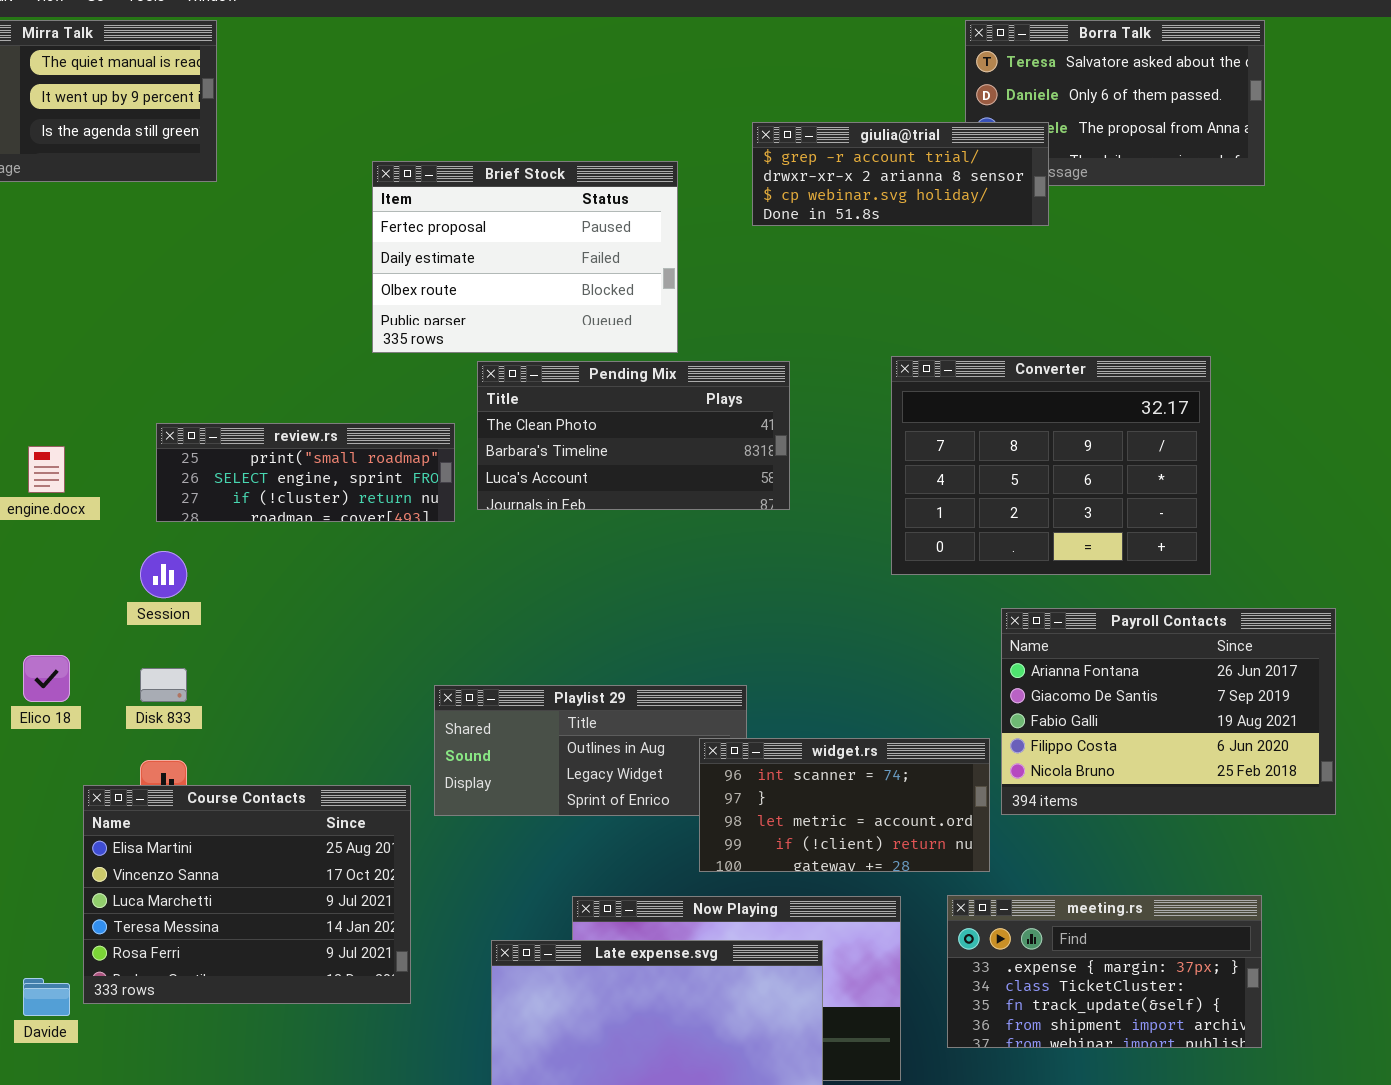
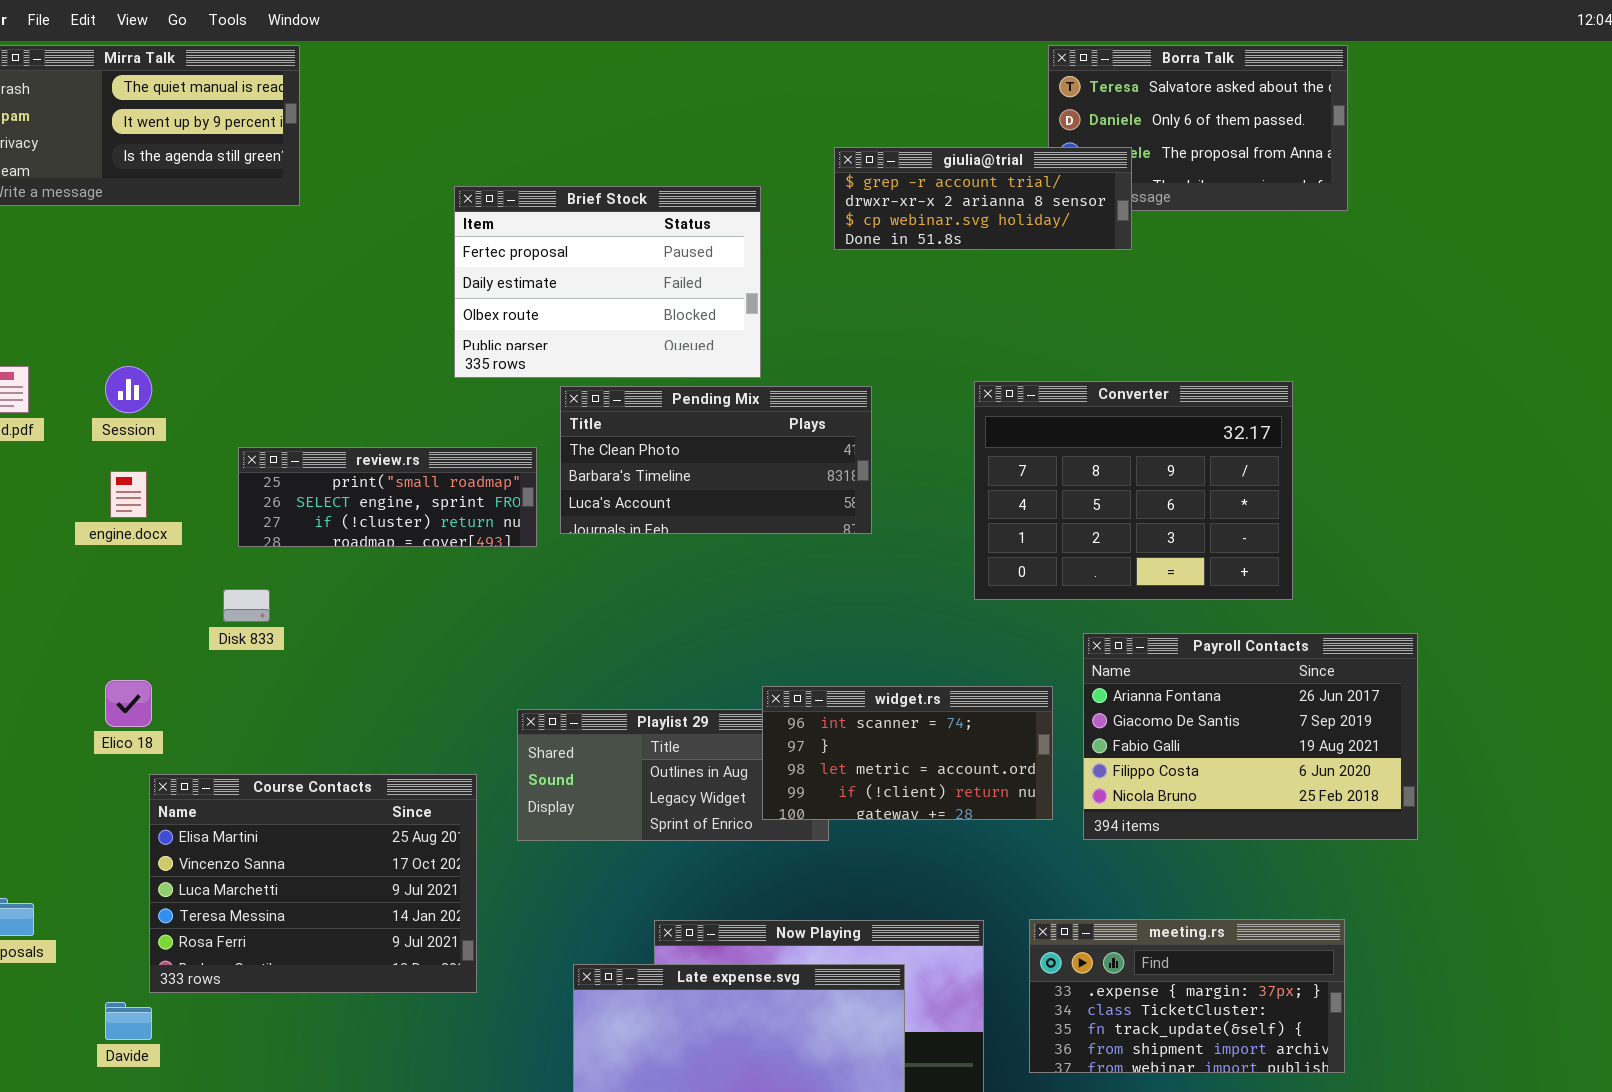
Session: [140,551,187,598] -> [105,366,152,413], moved
Disk 833: [140,668,187,702] -> [223,589,270,622], moved
widget.rs: [699,738,990,872] -> [762,686,1053,820], moved
Course Contacts: [83,785,411,1004] -> [149,774,477,993], moved

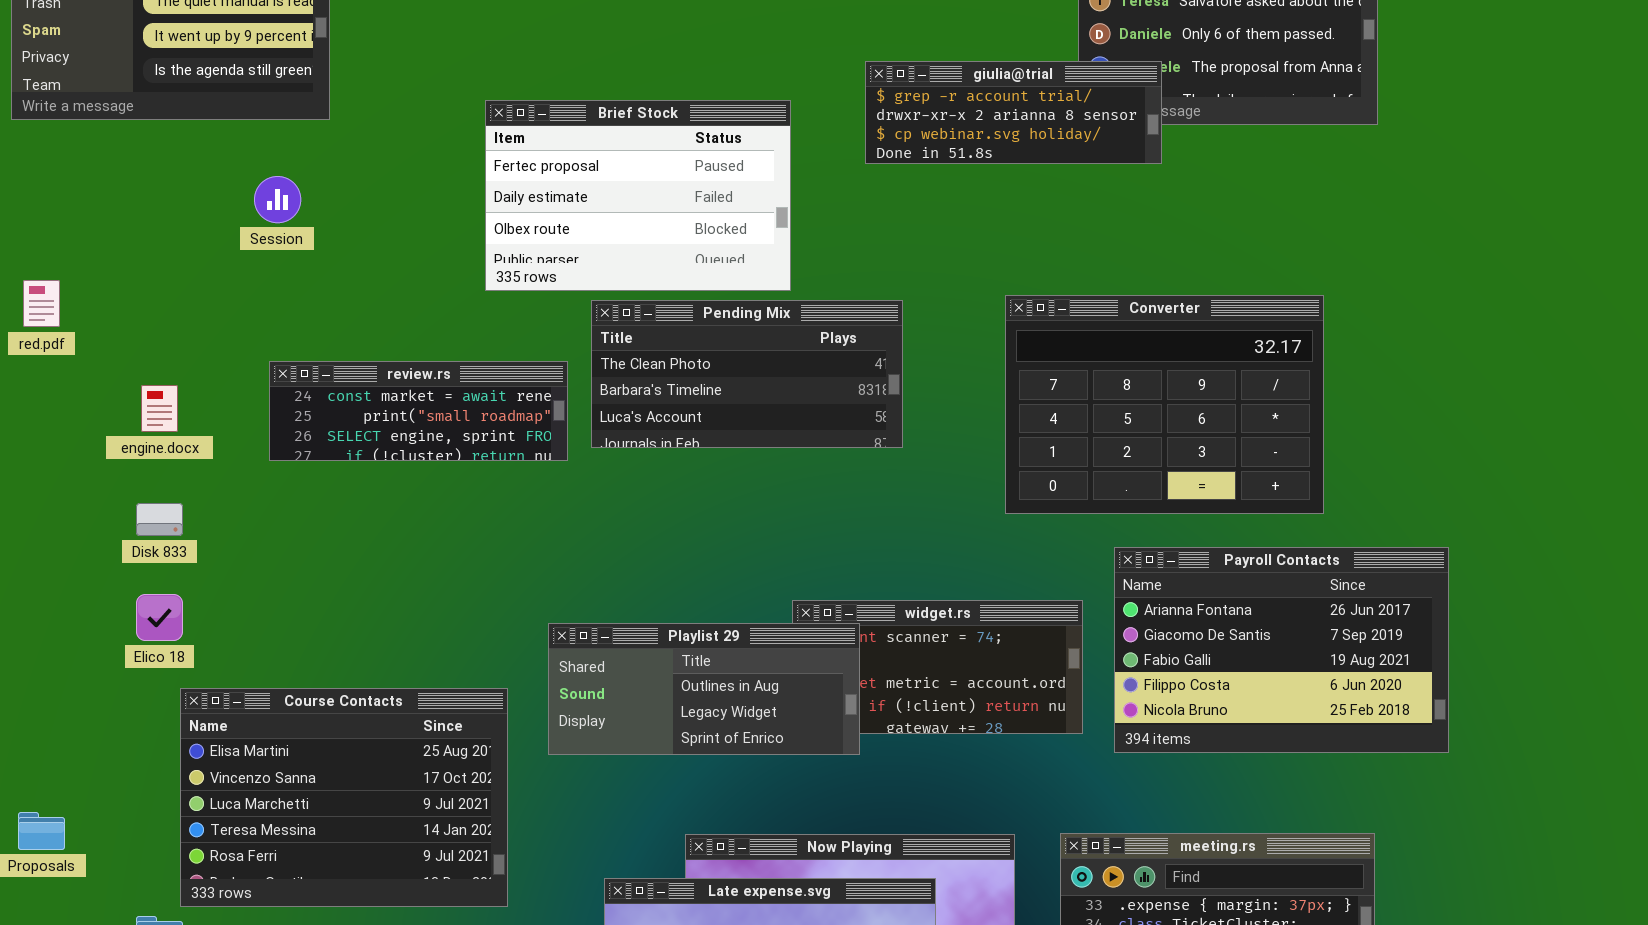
Session: [105,366,152,413] -> [254,176,301,223], moved
review.rs: [238,447,537,547] -> [269,361,568,461], scrolled up 1 row
Disk 833: [223,589,270,622] -> [136,503,183,536], moved
Playlist 29: [517,709,829,841] -> [548,623,860,755], raised

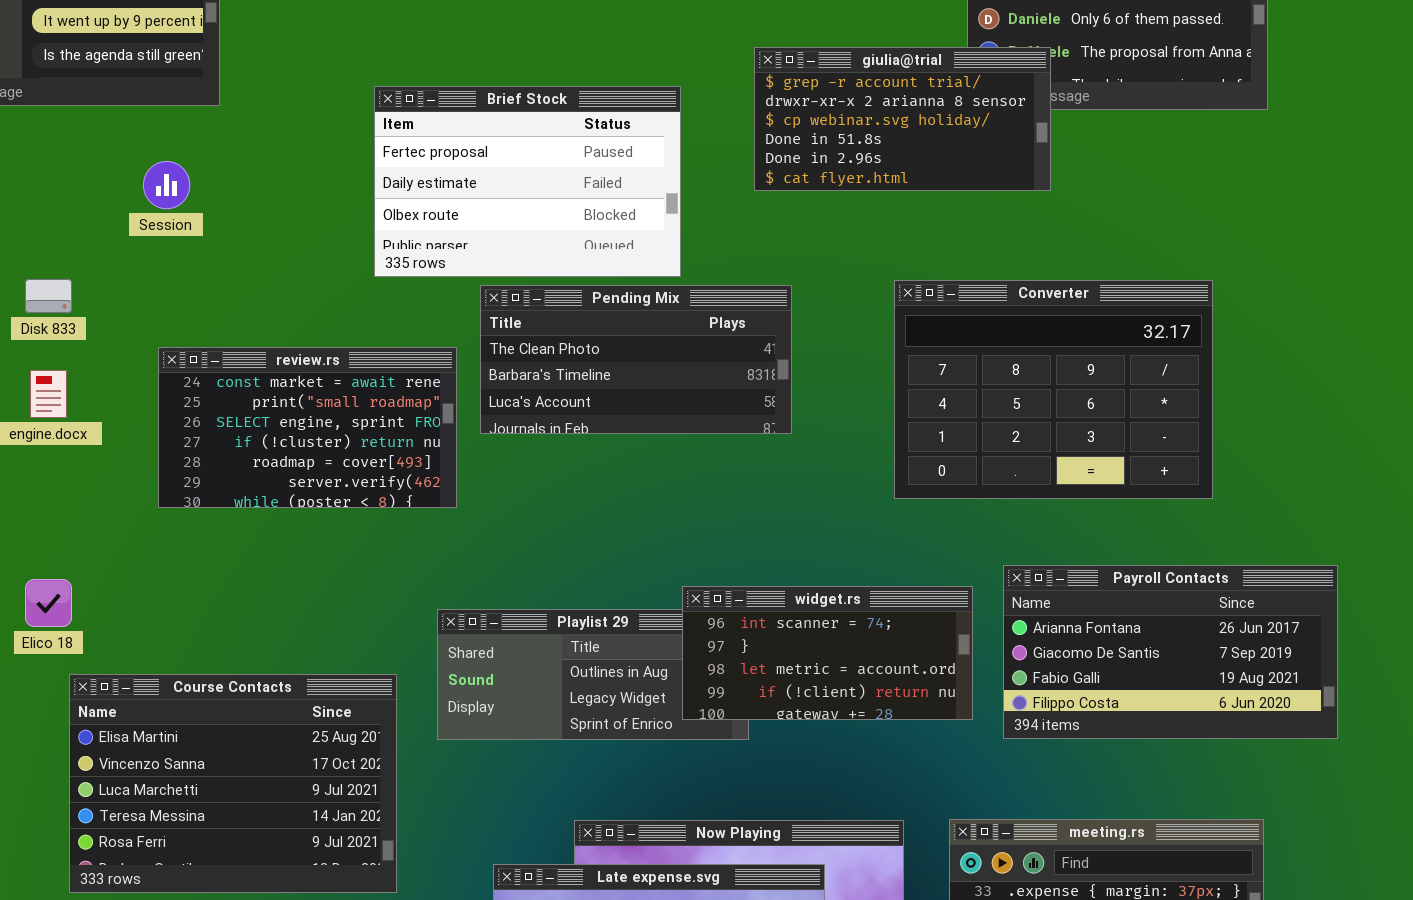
giulia@trial: [865,61,1162,164] -> [754,47,1051,191], resized
review.rs: [269,361,568,461] -> [158,347,457,508], resized
Disk 833: [136,503,183,536] -> [25,279,72,313], moved
Payroll Contacts: [1114,547,1449,753] -> [1003,565,1338,739], resized
widget.rs: [792,600,1083,734] -> [682,586,973,720], raised

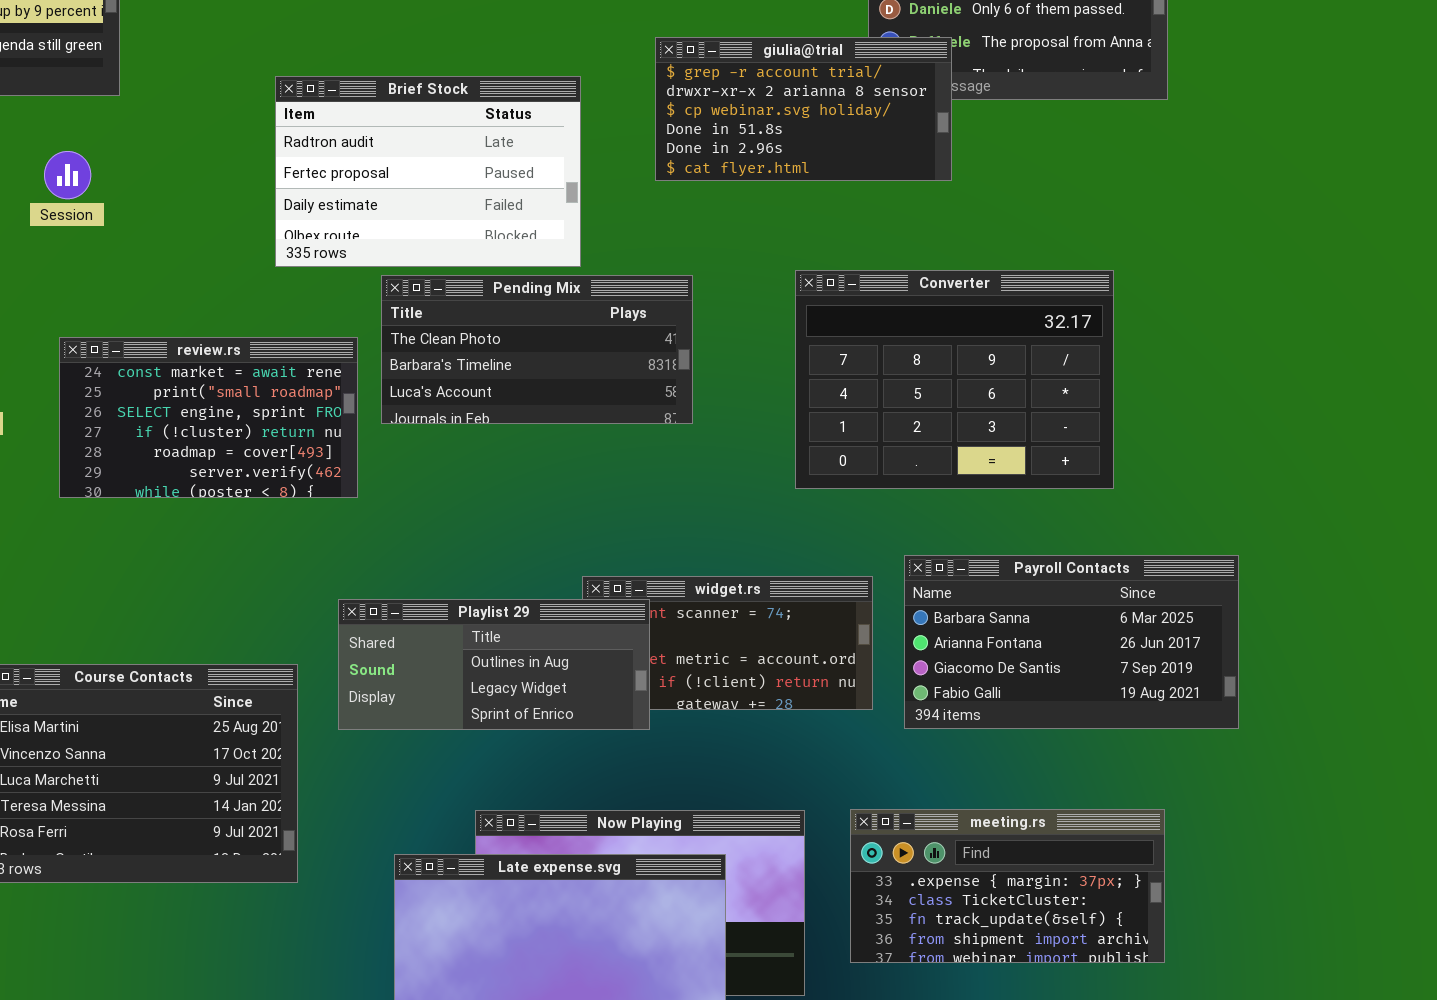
Brief Stock: [374,86,681,277] -> [275,76,581,267], scrolled up 1 row
Payroll Contacts: [1003,565,1338,739] -> [904,555,1239,729], scrolled up 1 row
Playlist 29: [437,609,749,740] -> [338,599,650,730], raised

